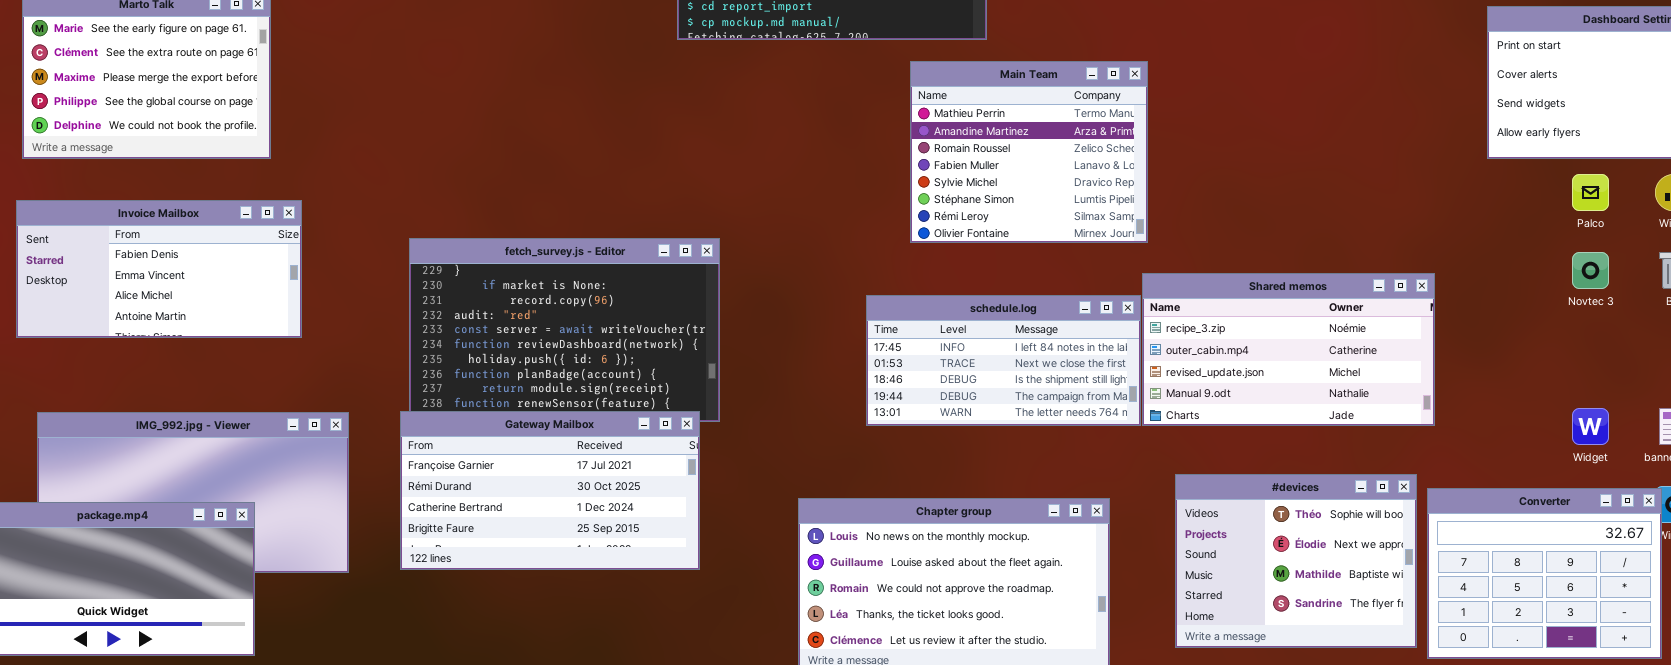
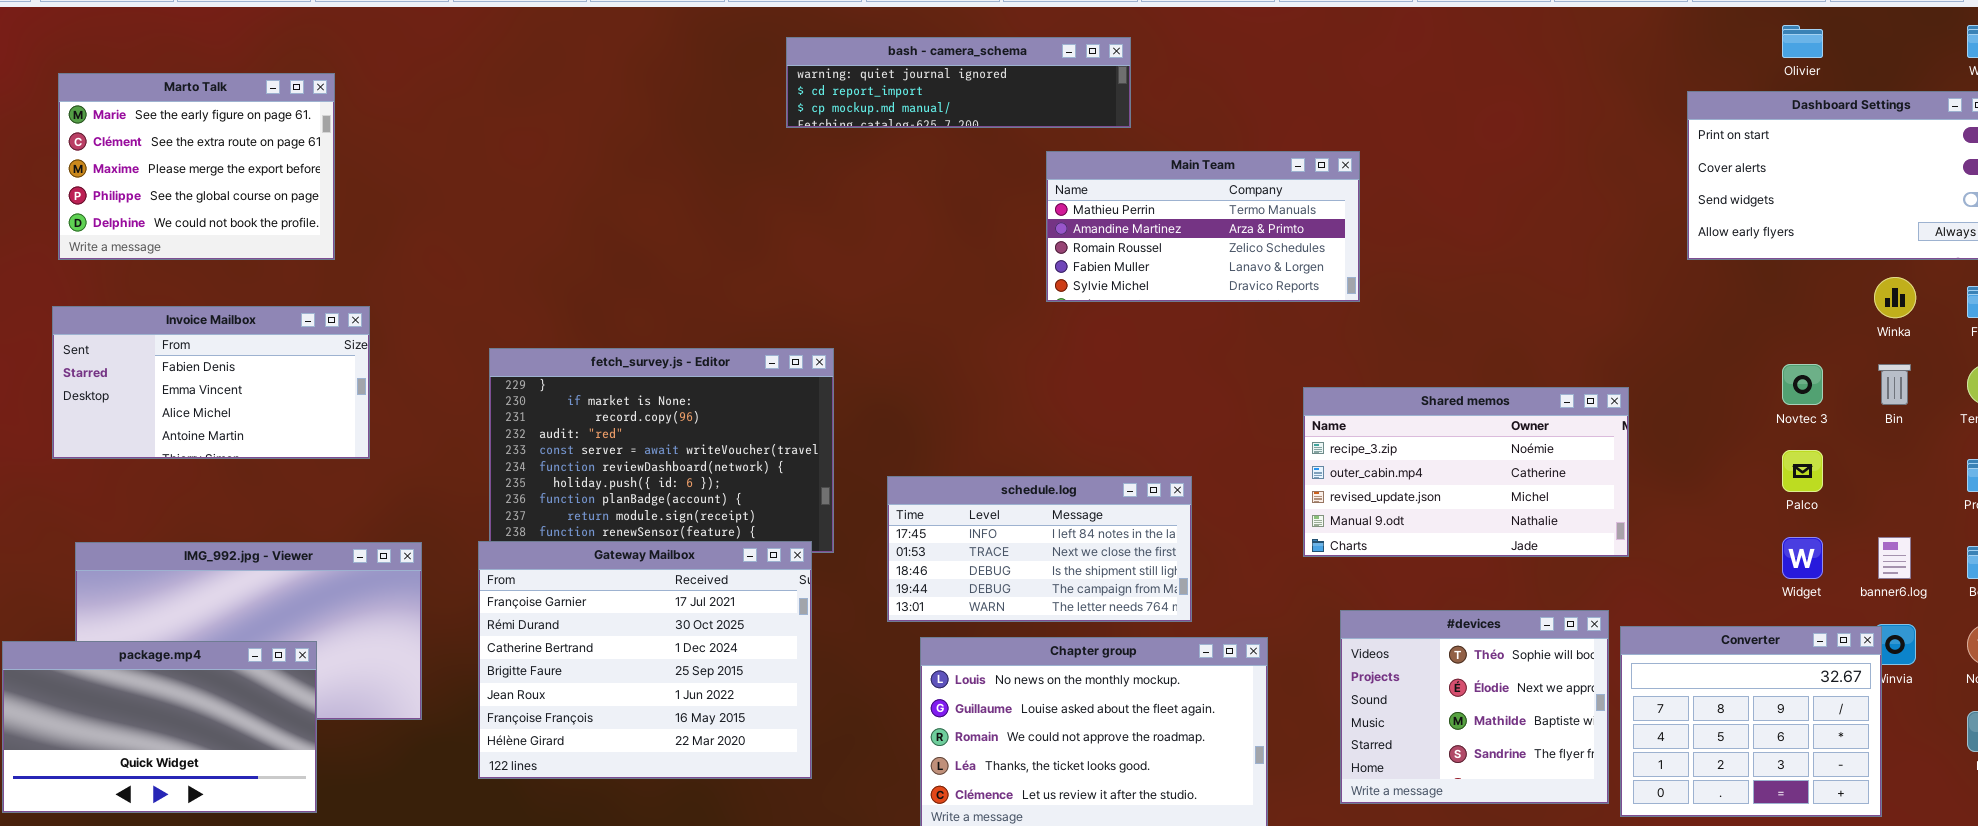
Main Team: [910,61,1148,243] -> [1046,151,1360,302], resized
Palco: [1572,174,1609,211] -> [1782,450,1823,492], moved
schedule.log: [866,295,1141,426] -> [887,476,1192,622], moved
Gateway Mailbox: [400,411,700,570] -> [478,541,812,779], resized

